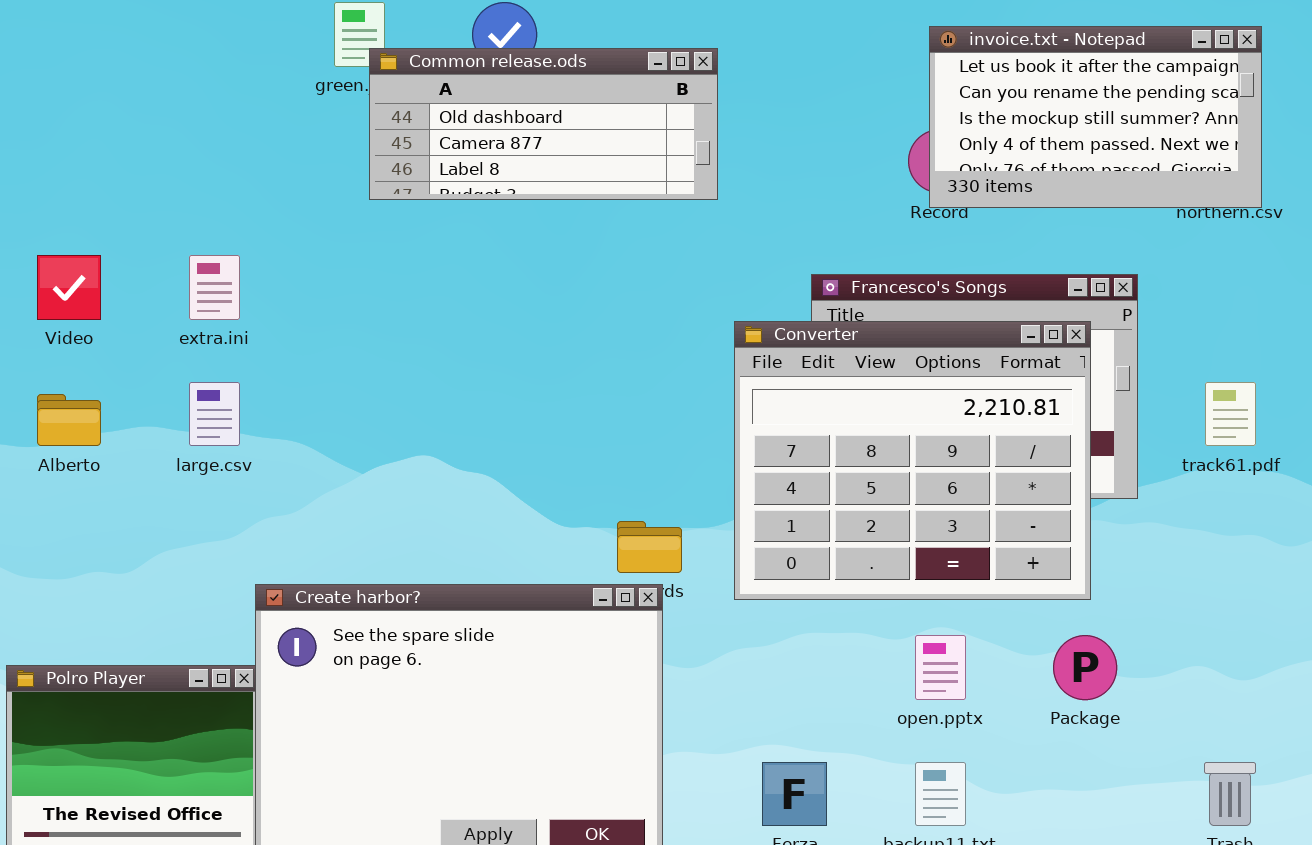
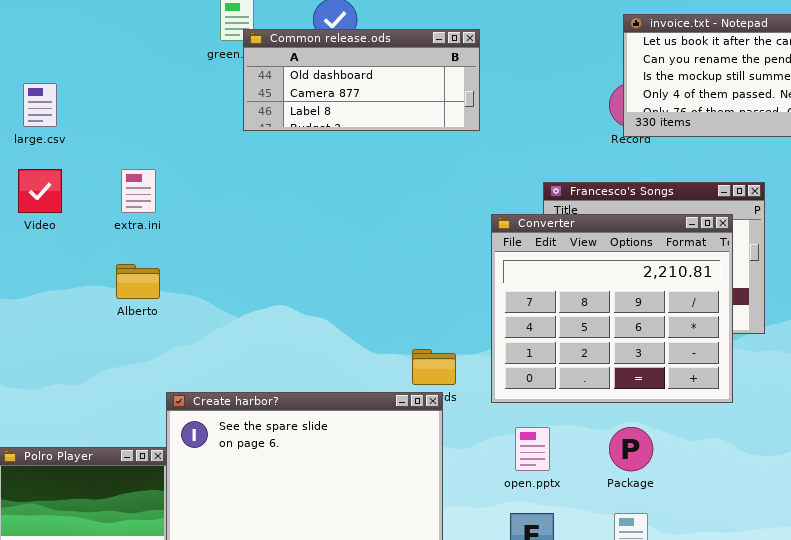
large.csv: [189,382,240,446] -> [23,83,57,127], moved
Alberto: [37,394,101,446] -> [116,264,160,299], moved
open.pptx: [915,635,966,700] -> [515,427,550,471], moved
Package: [1053,635,1117,700] -> [609,427,653,471], moved

